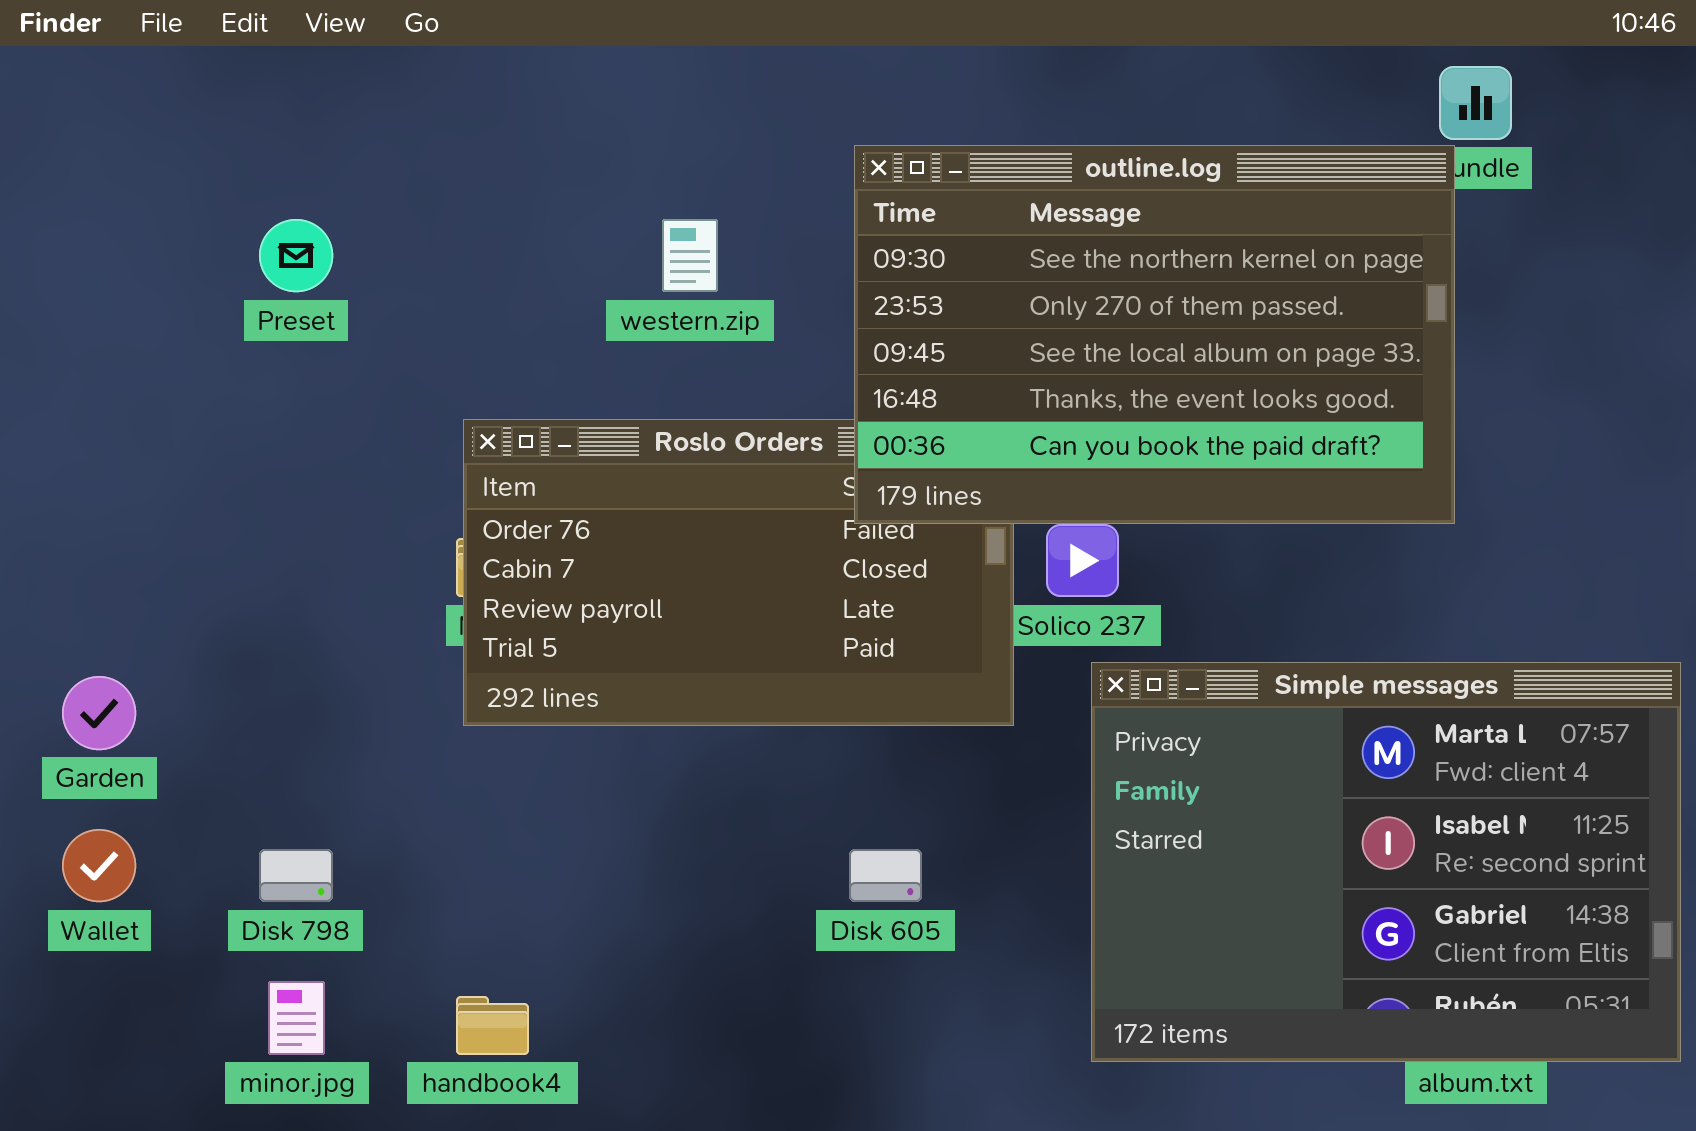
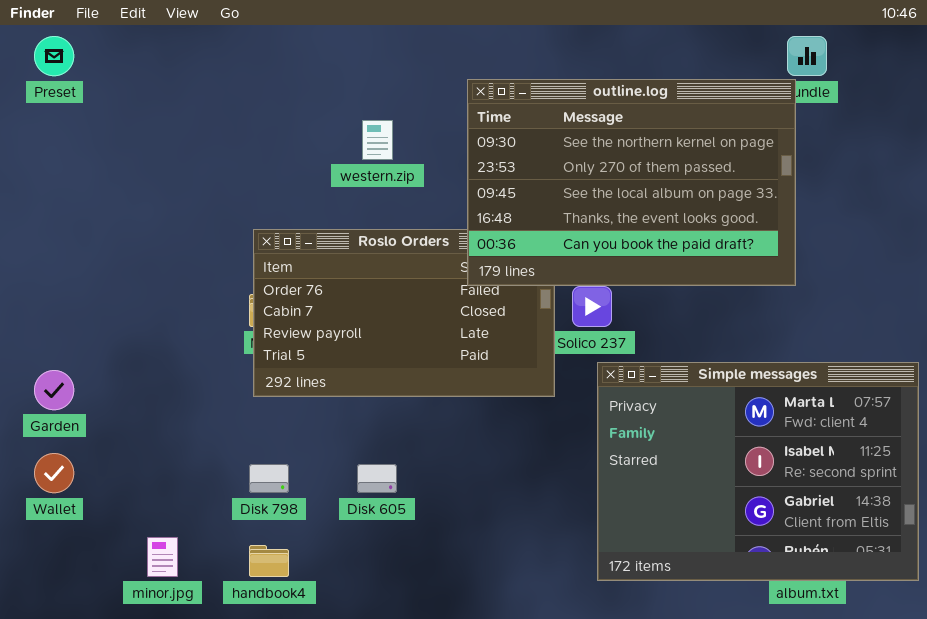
Preset: [259,219,333,292] -> [34,36,74,76], moved
Disk 798: [259,849,333,902] -> [249,464,289,493], moved
Disk 605: [849,849,922,902] -> [357,464,397,493], moved

